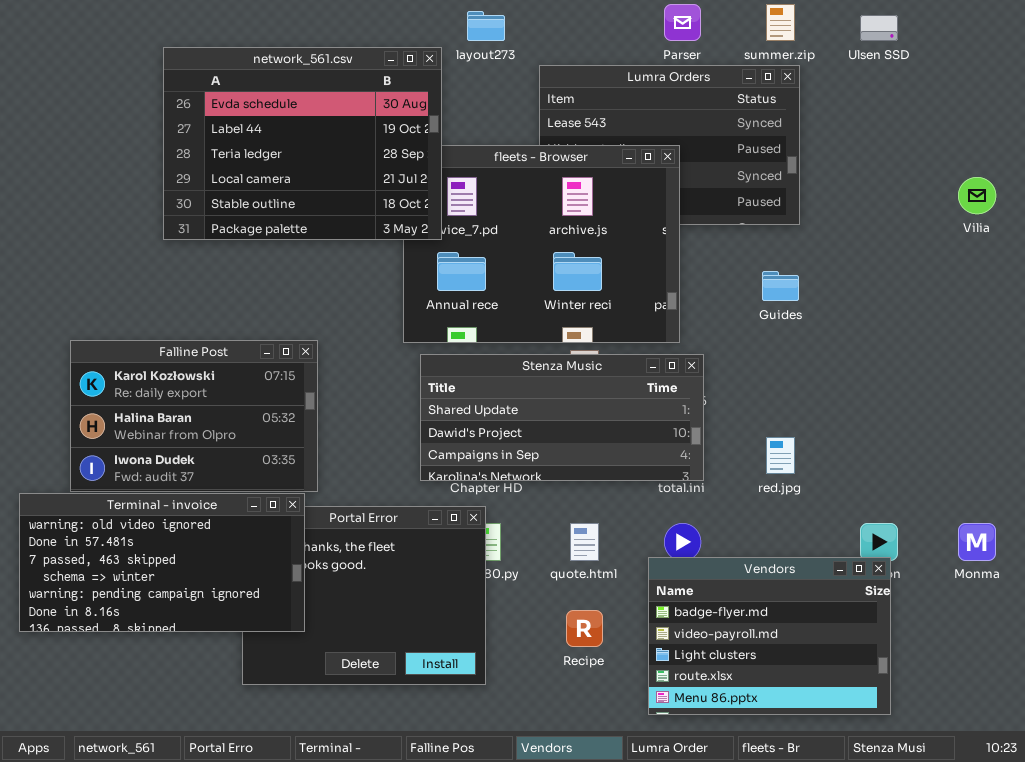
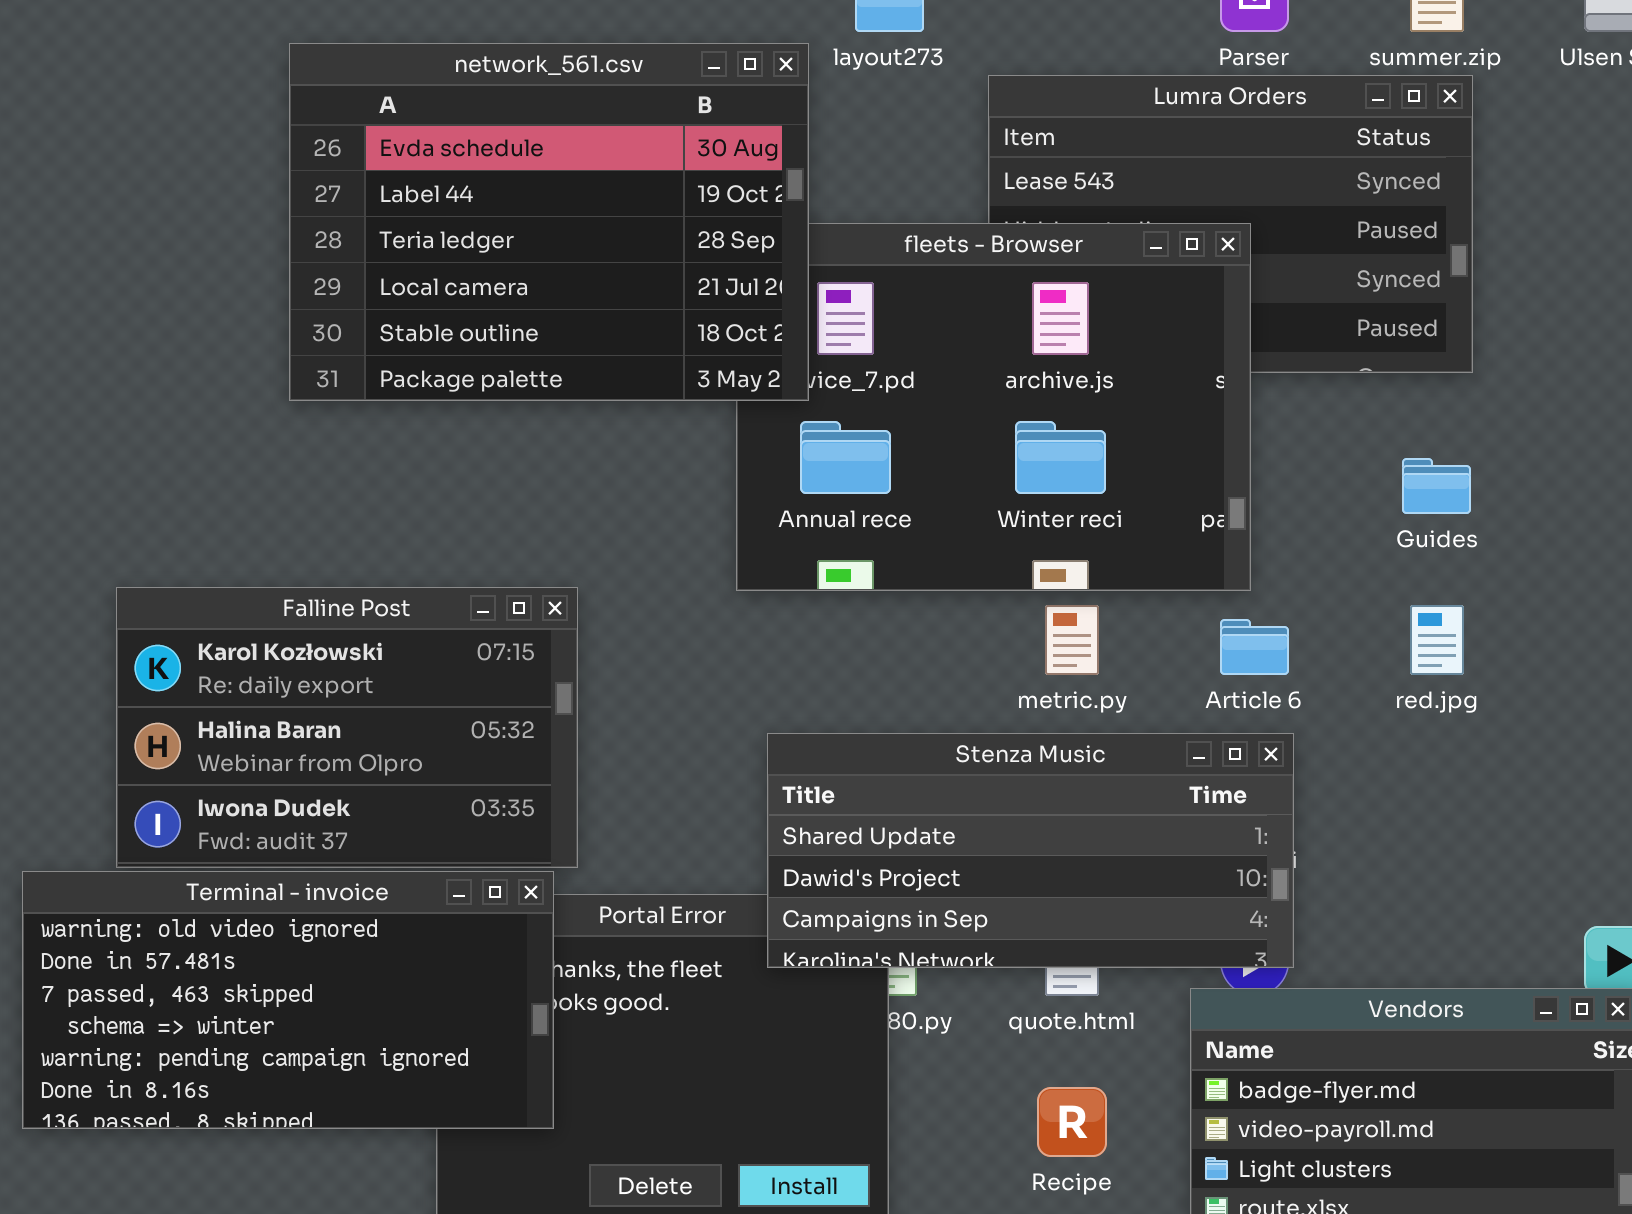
Stenza Music: [420,354,704,481] -> [767,733,1294,968], moved
red.jpg: [766,437,795,474] -> [1410,605,1464,675], moved

